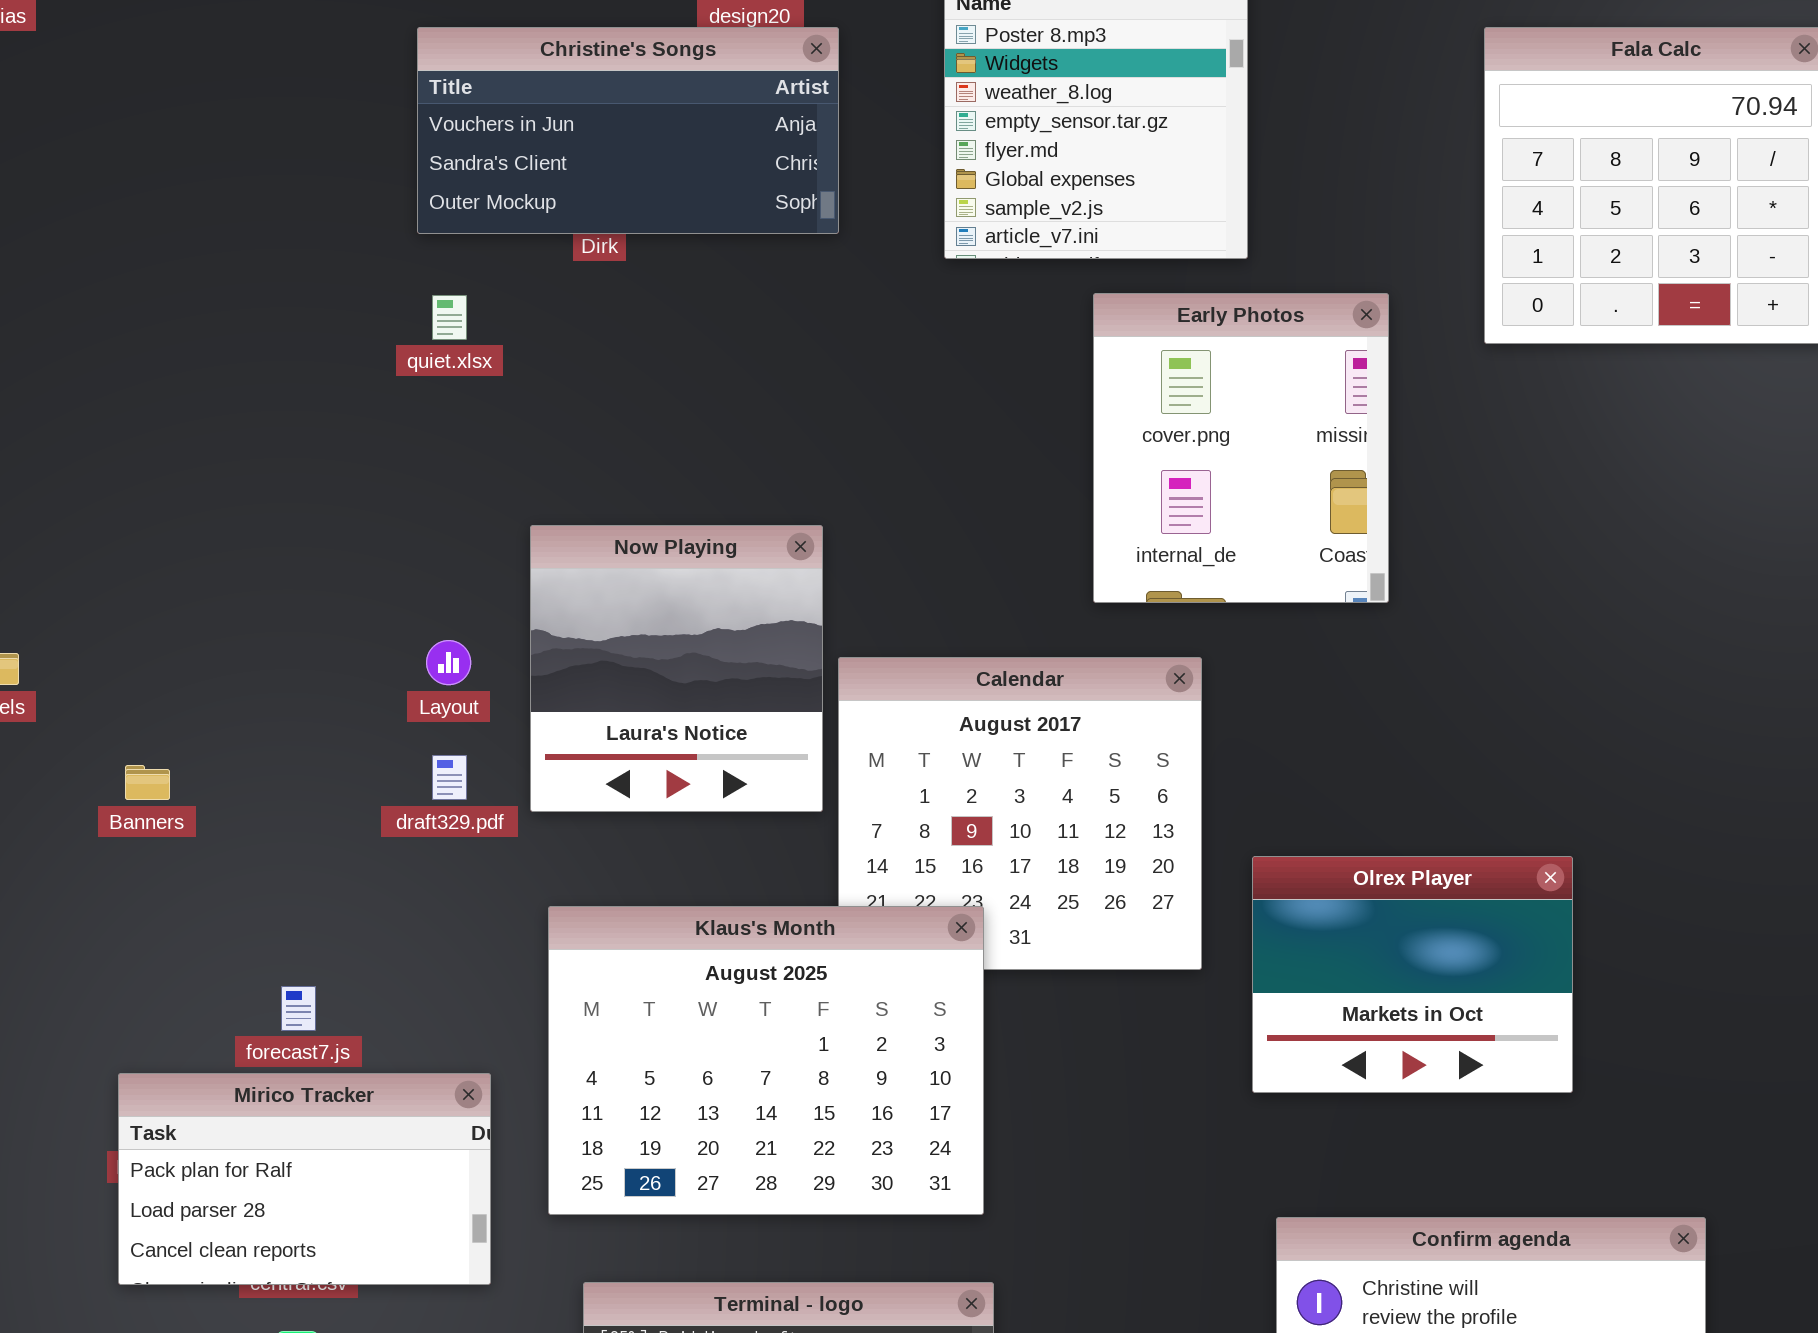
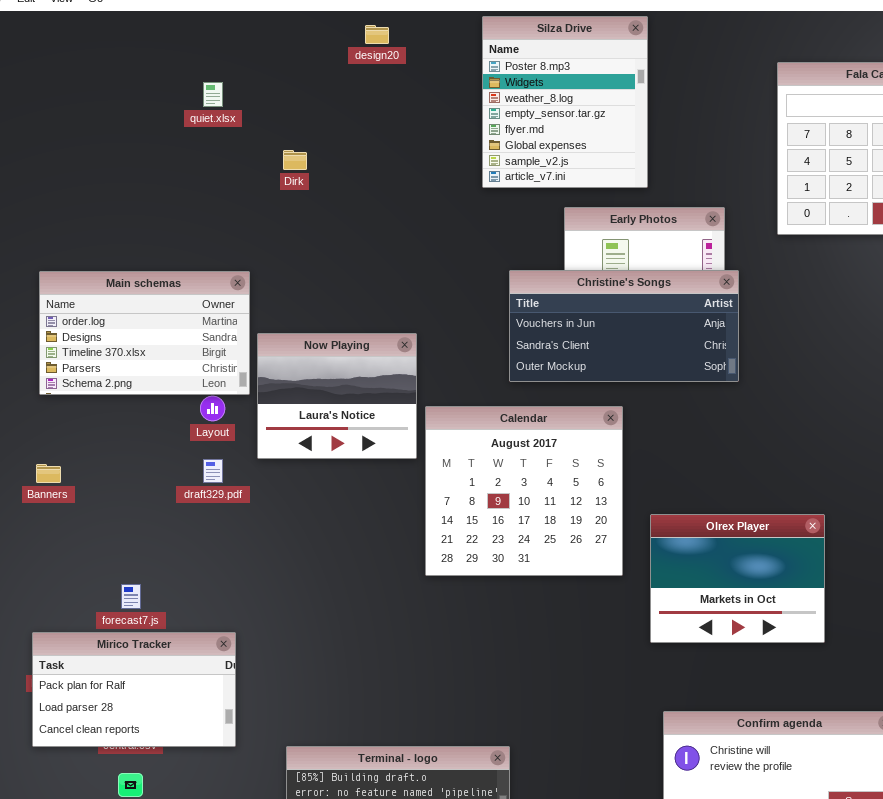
Christine's Songs: [417,27,839,234] -> [509,270,739,382], moved
quiet.xlsx: [432,295,467,340] -> [203,82,223,107], moved
Main schemas: none -> [39,271,250,395], opened
Now Playing: [530,525,823,812] -> [257,333,417,459], resized
Klaus's Month: [548,906,984,1215] -> none, closed

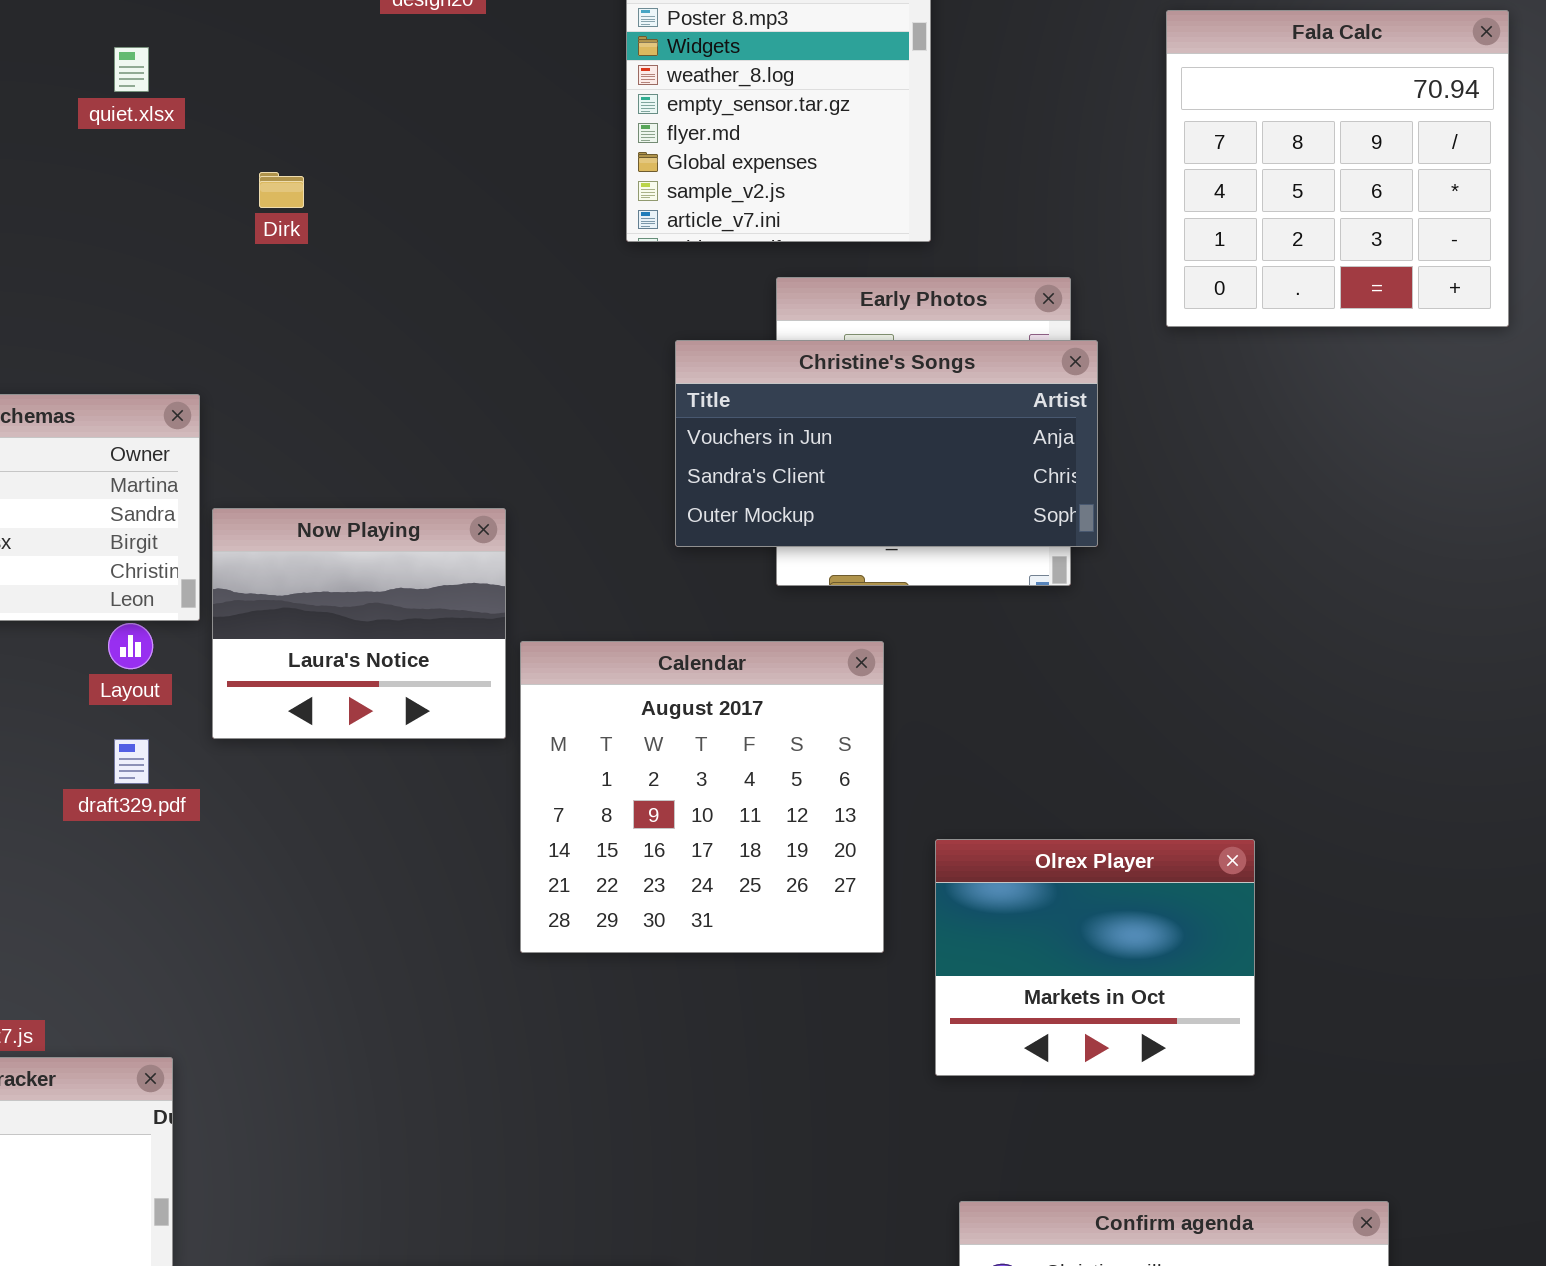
Christine's Songs: [509,270,739,382] -> [675,340,1098,547], moved

